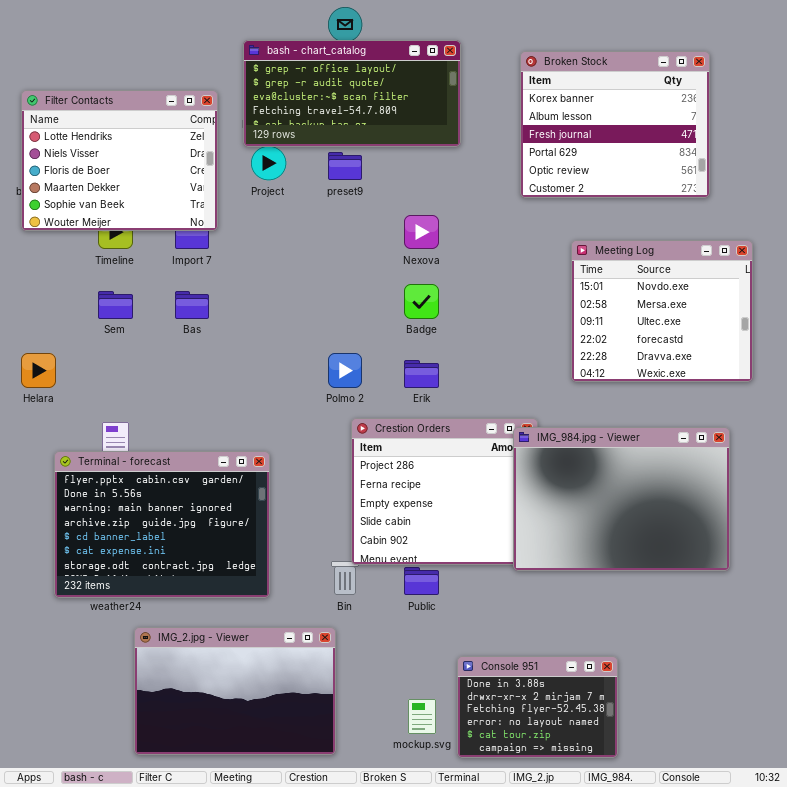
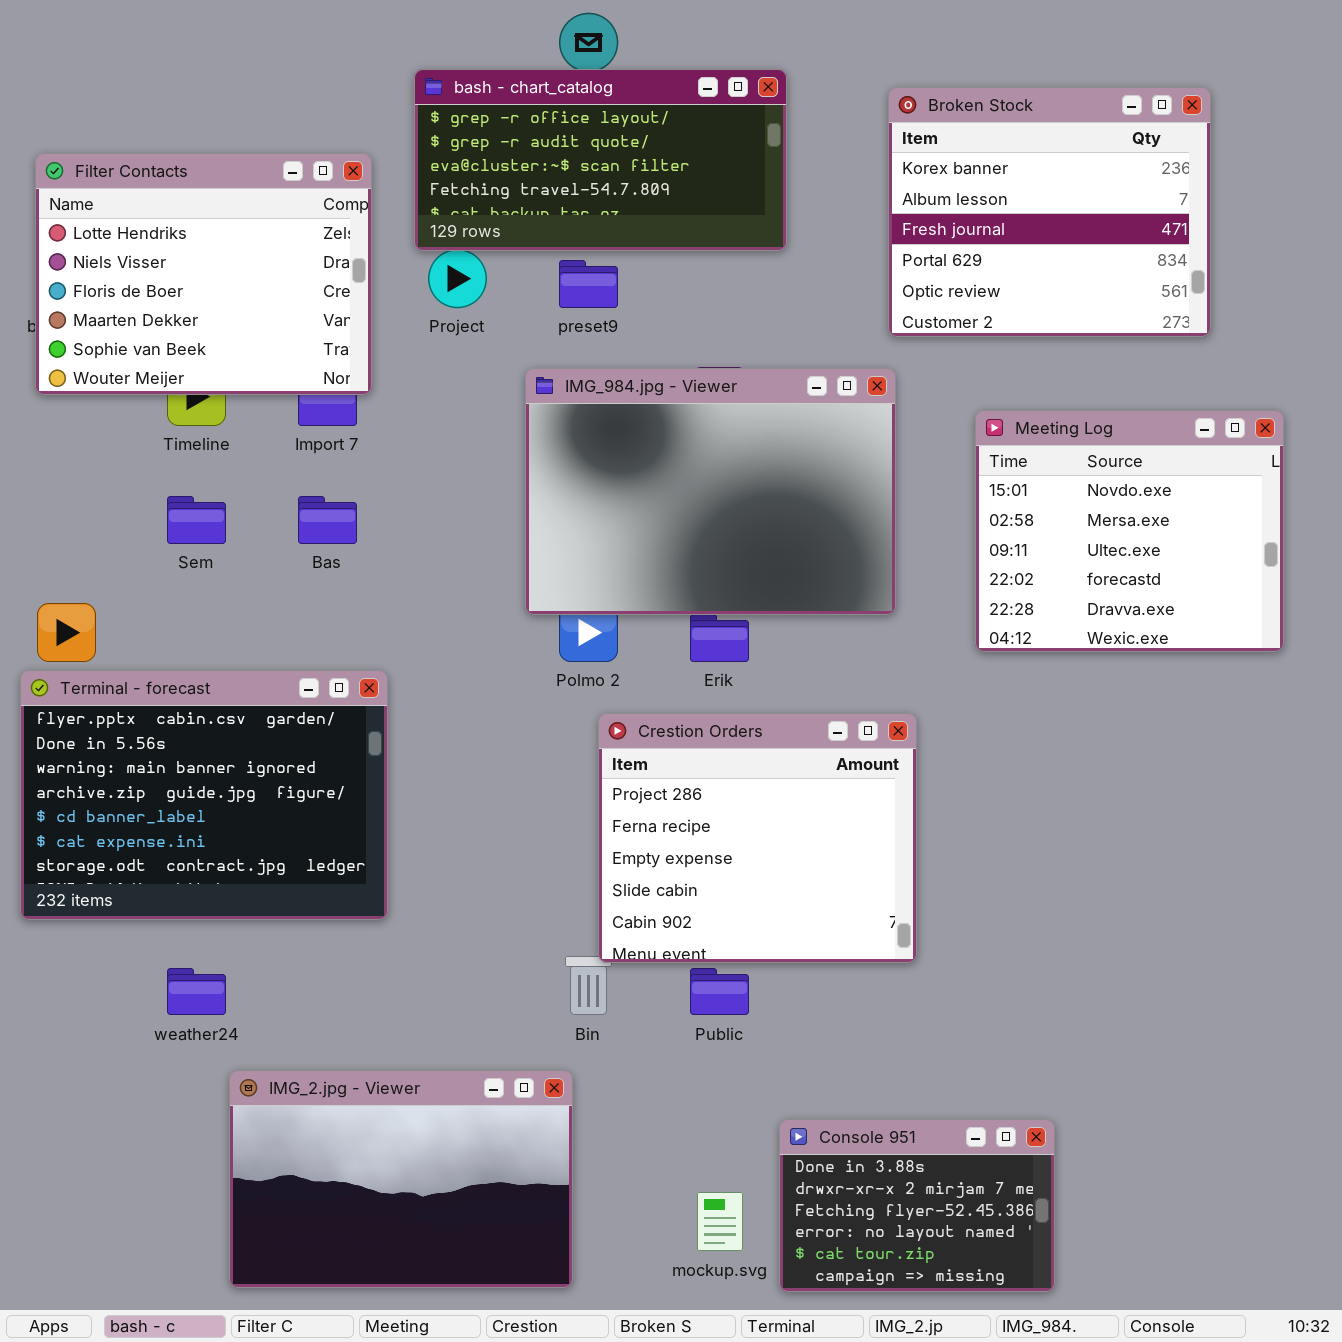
IMG_984.jpg - Viewer: [513,427,730,571] -> [525,368,896,615], moved
Terminal - forecast: [54,451,270,598] -> [20,670,388,920], moved

